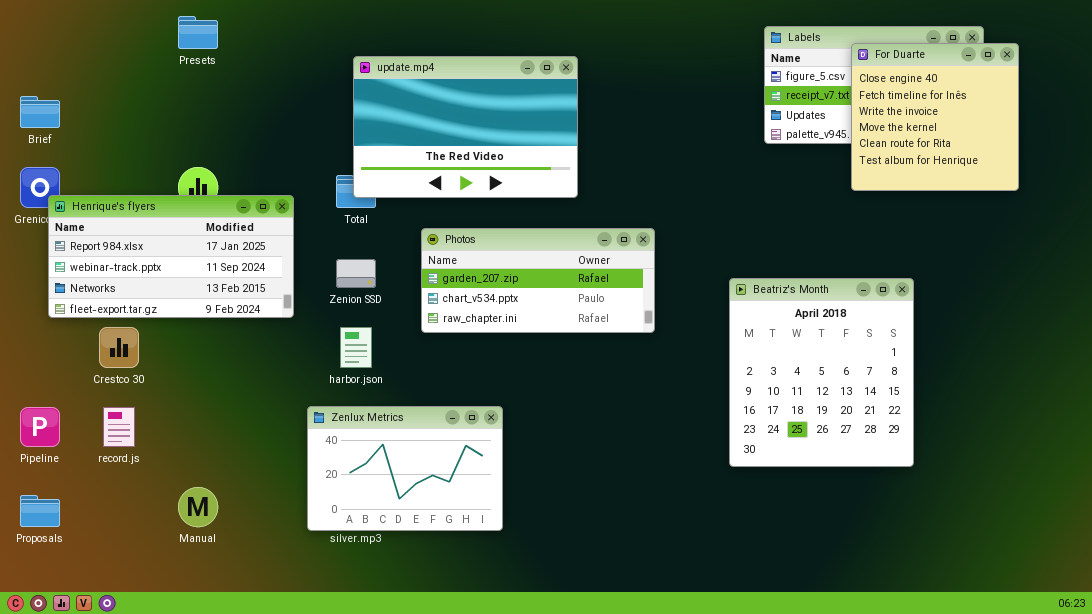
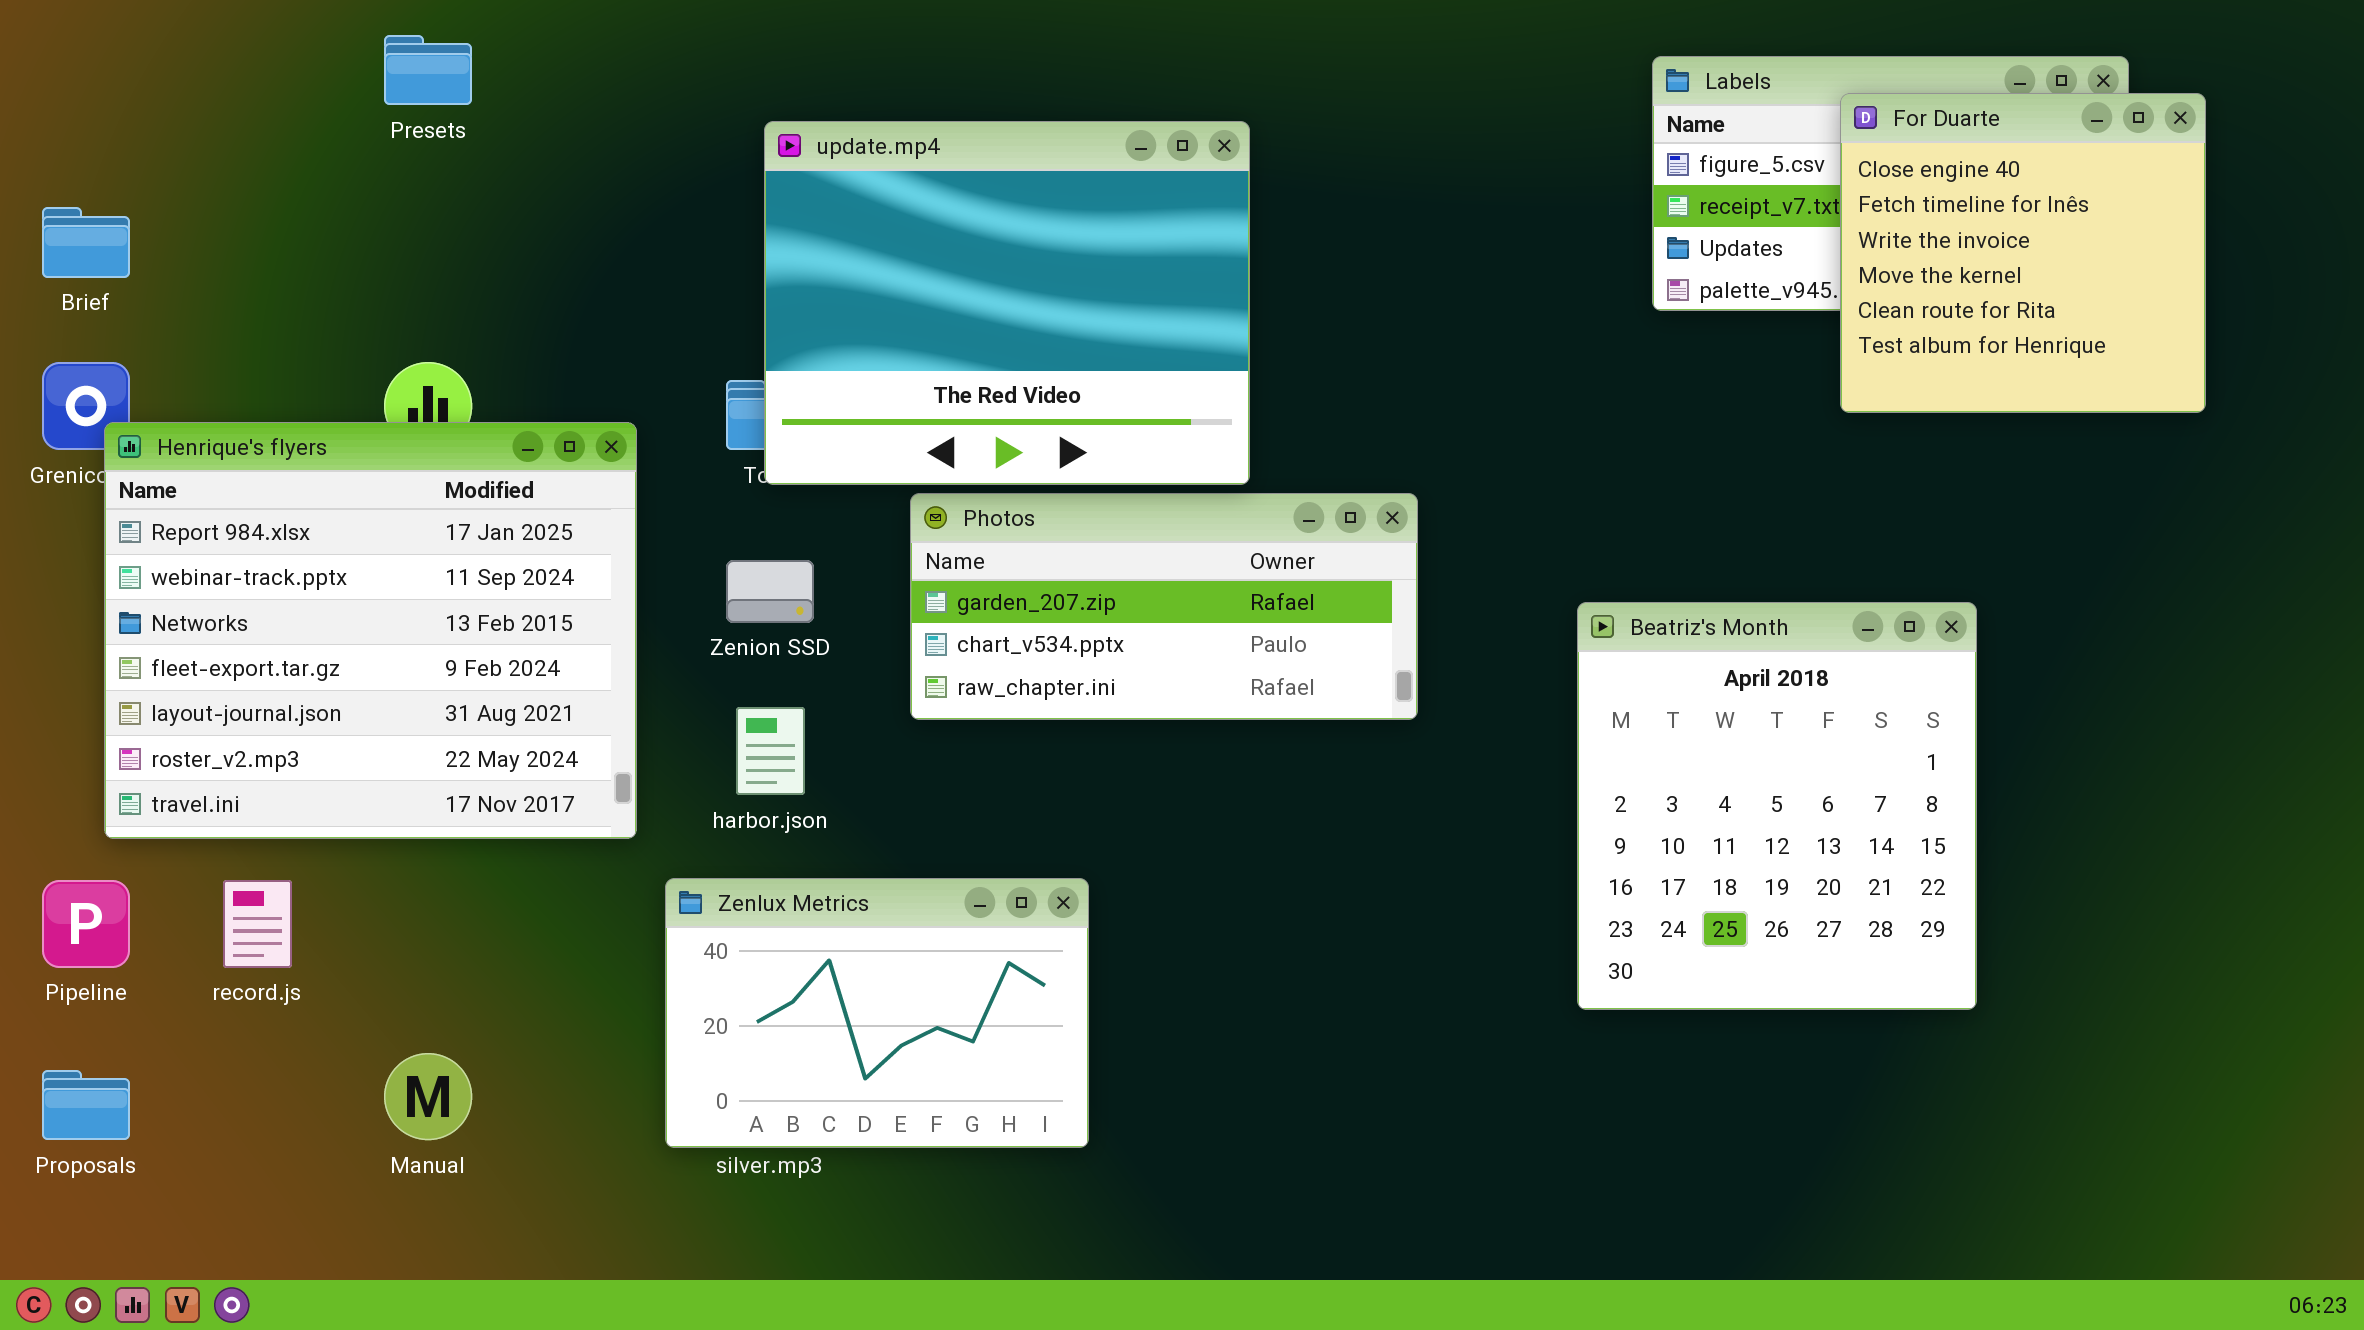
update.mp4: [353,56,578,198] -> [764,121,1250,485], resized
Henrique's flyers: [48,195,294,318] -> [104,422,637,839], resized

